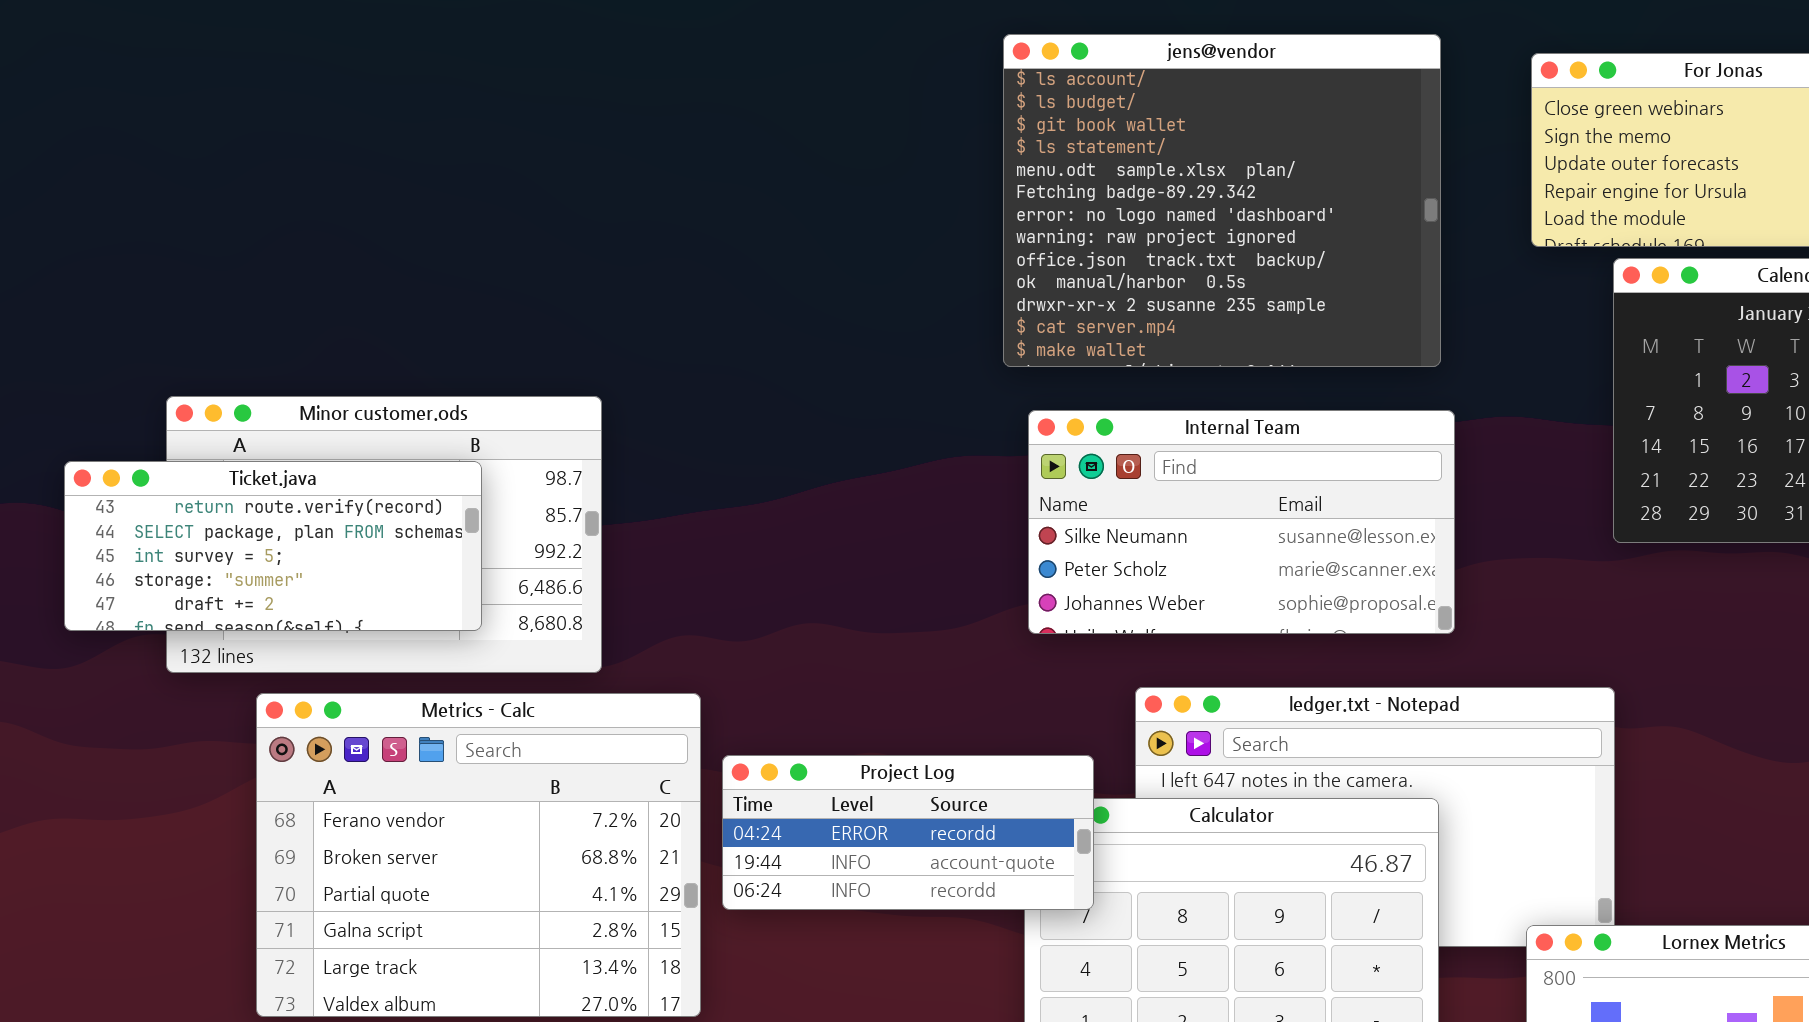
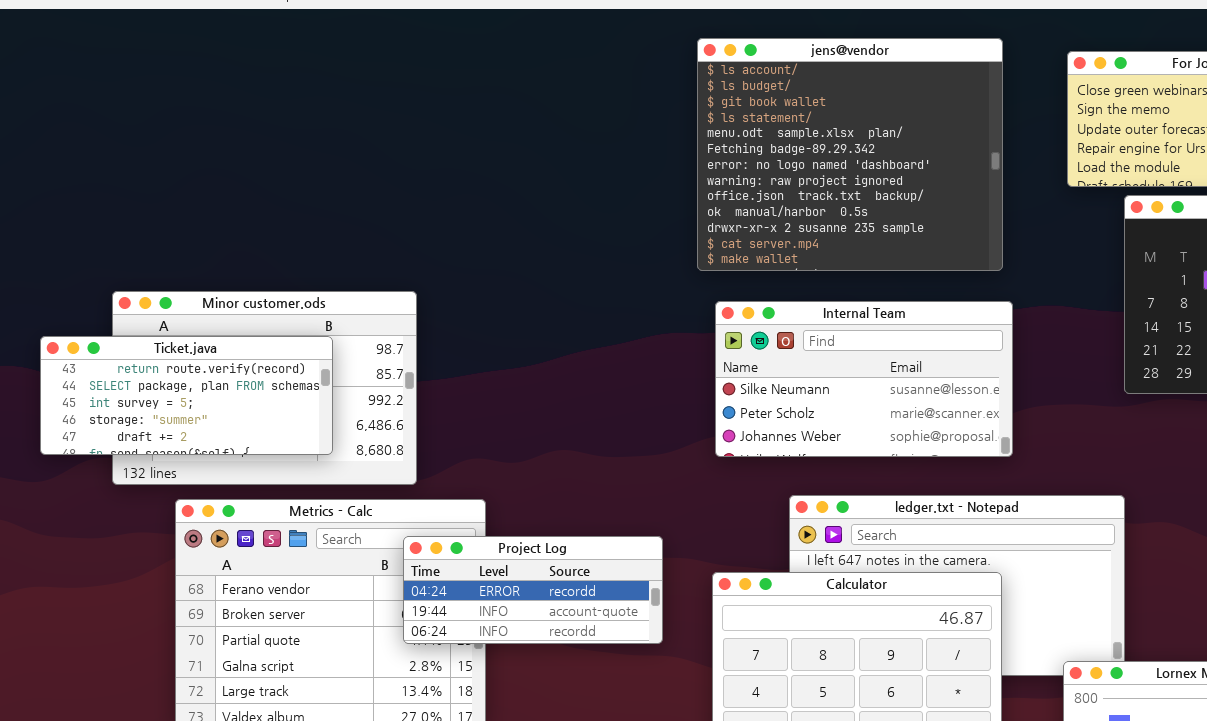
Project Log: [722,755,1094,910] -> [403,536,663,644], moved

